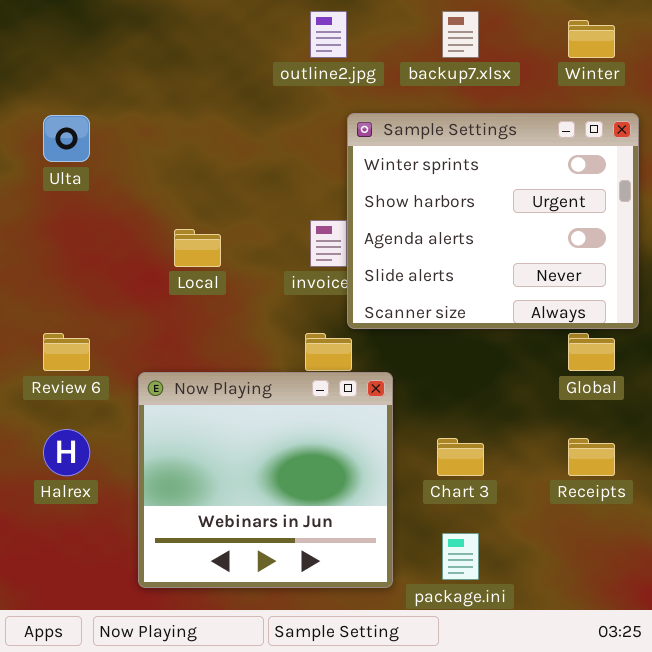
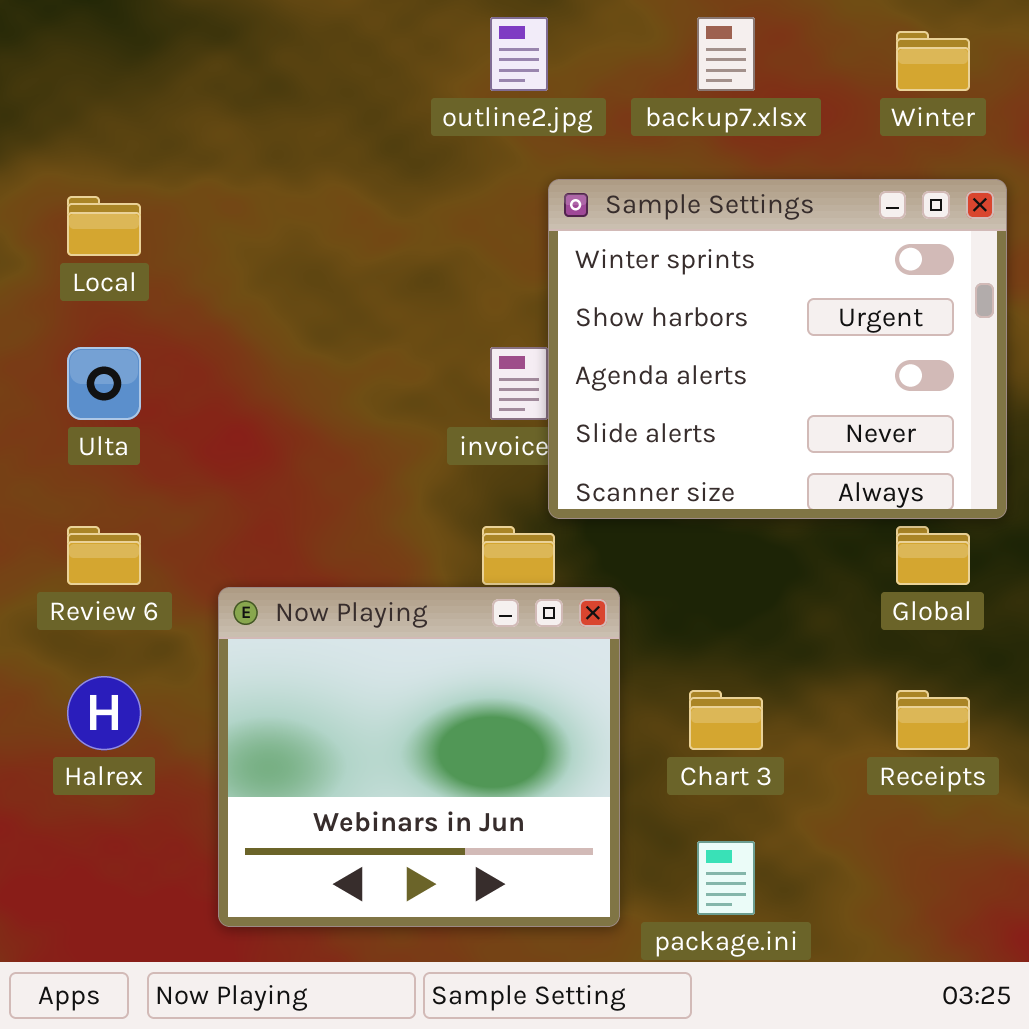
Ulta: [43,115,90,162] -> [67,347,141,420], moved
Local: [174,229,221,267] -> [67,196,141,256], moved

